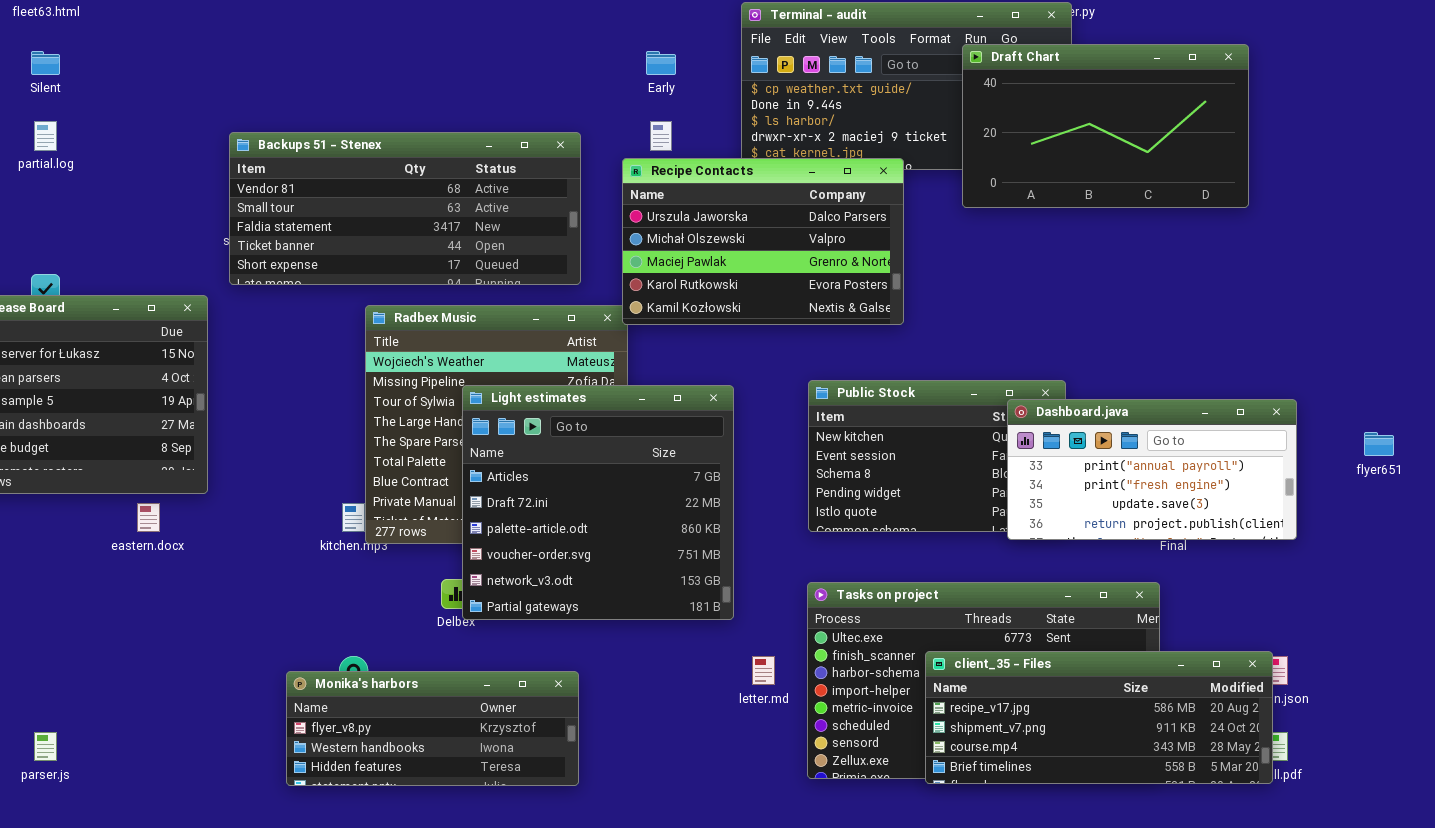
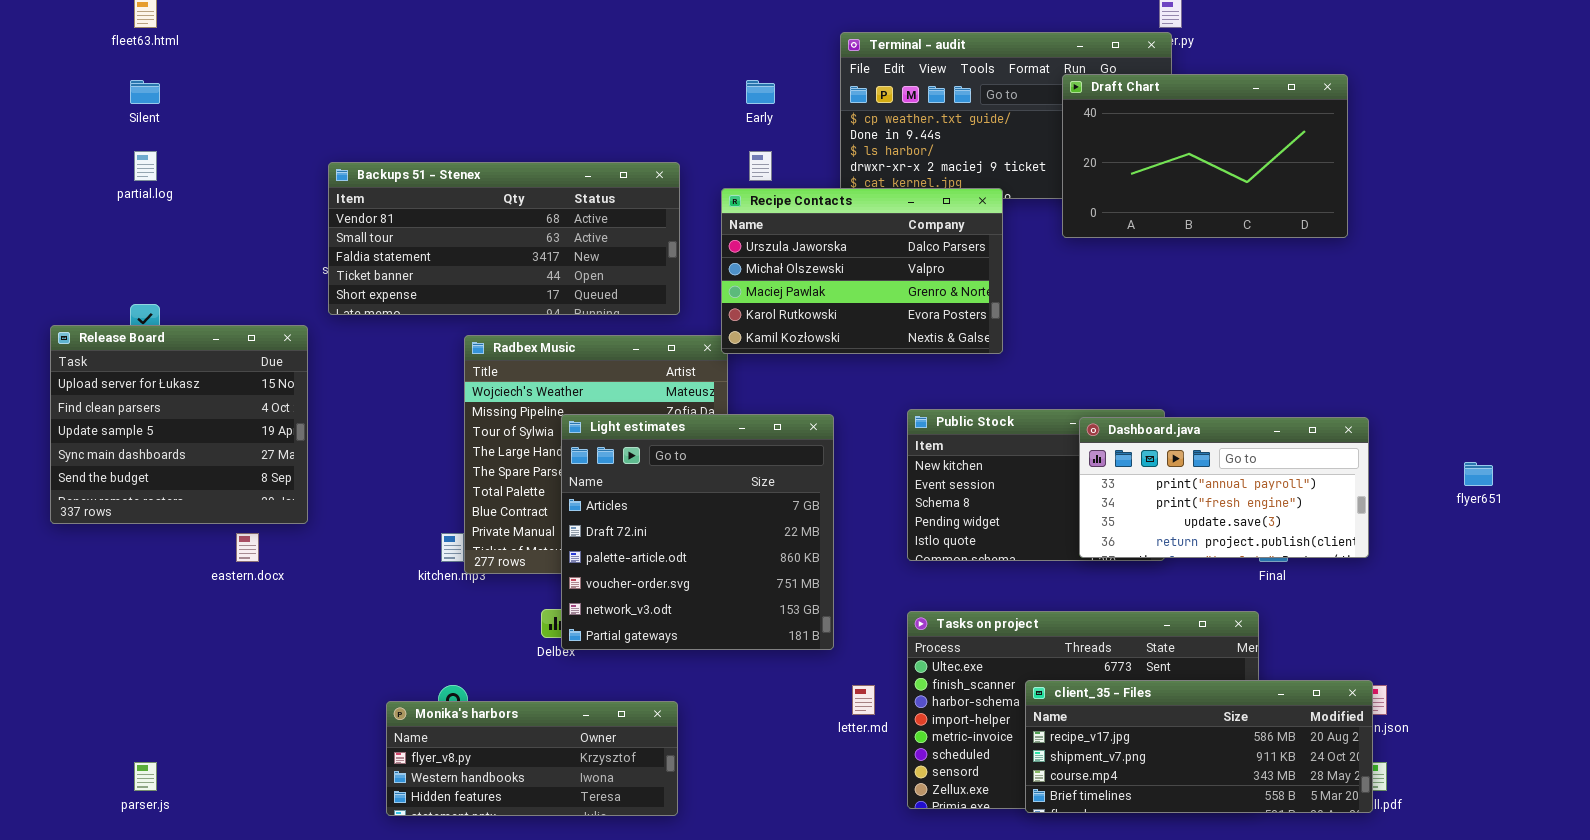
Dashboard.java: [1007,399,1297,540] -> [1079,417,1369,558], moved

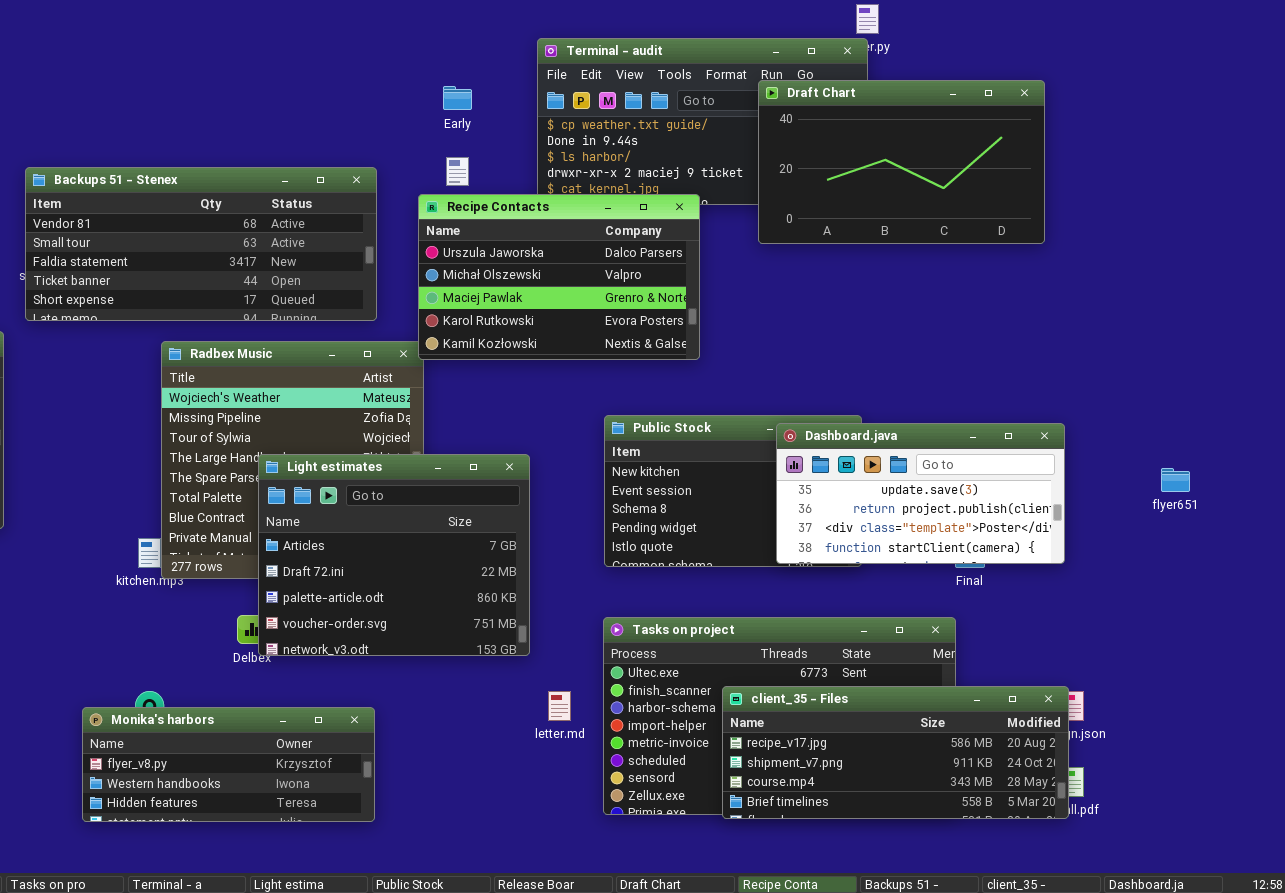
Light estimates: [561,414,834,650] -> [258,454,530,656], resized
Dashboard.java: [1079,417,1369,558] -> [776,423,1065,564], scrolled down 2 rows

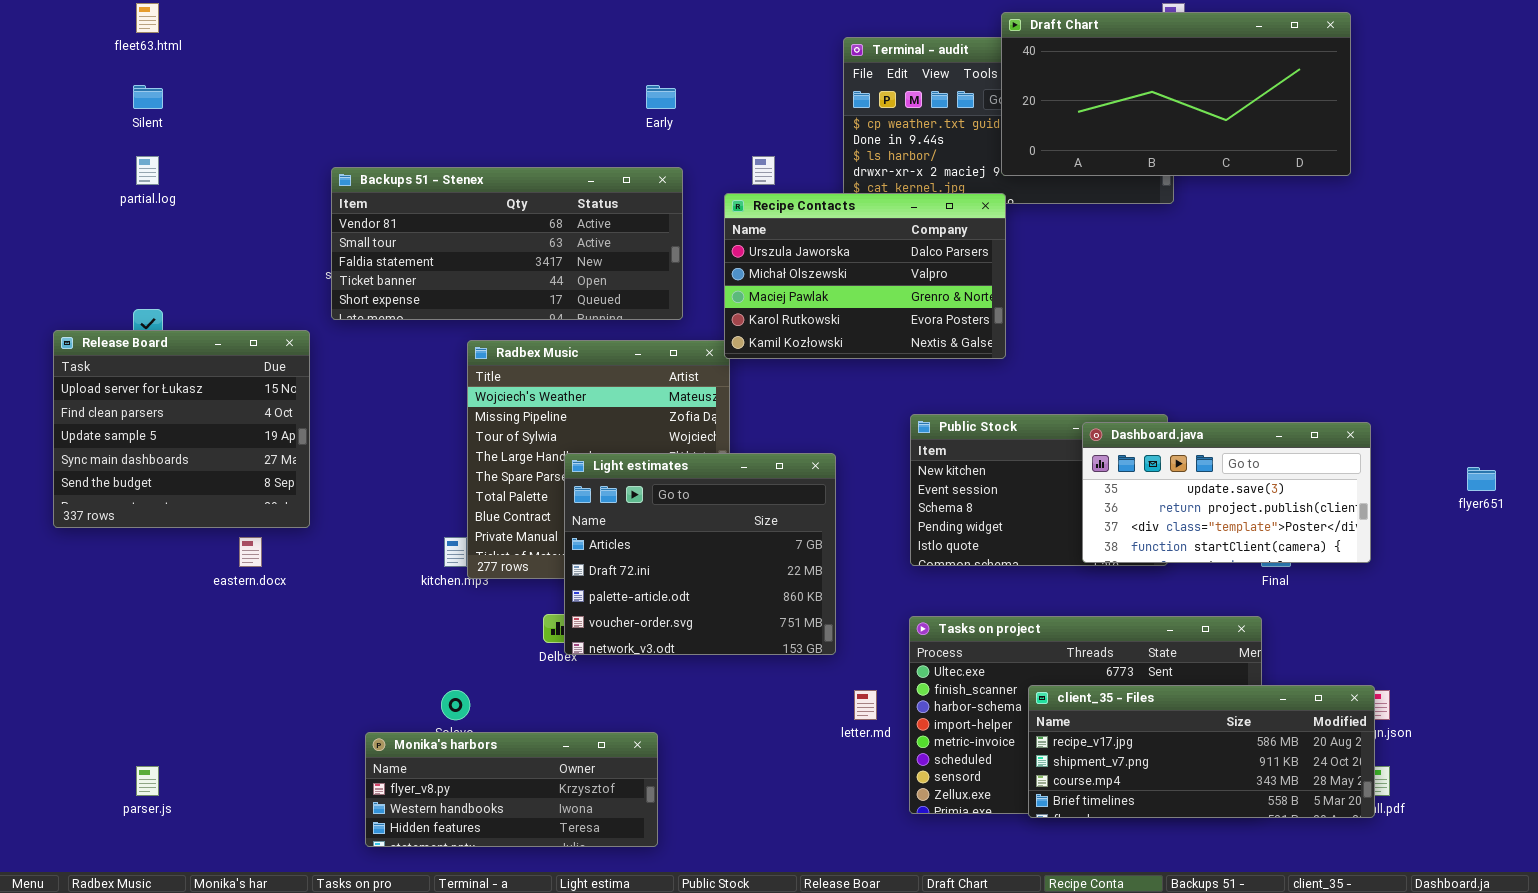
Draft Chart: [758,80,1045,244] -> [1001,12,1351,176], moved, resized
Early: [443,86,472,110] -> [646,85,676,109], moved
Monika's harbors: [82,707,375,822] -> [365,732,658,847], moved

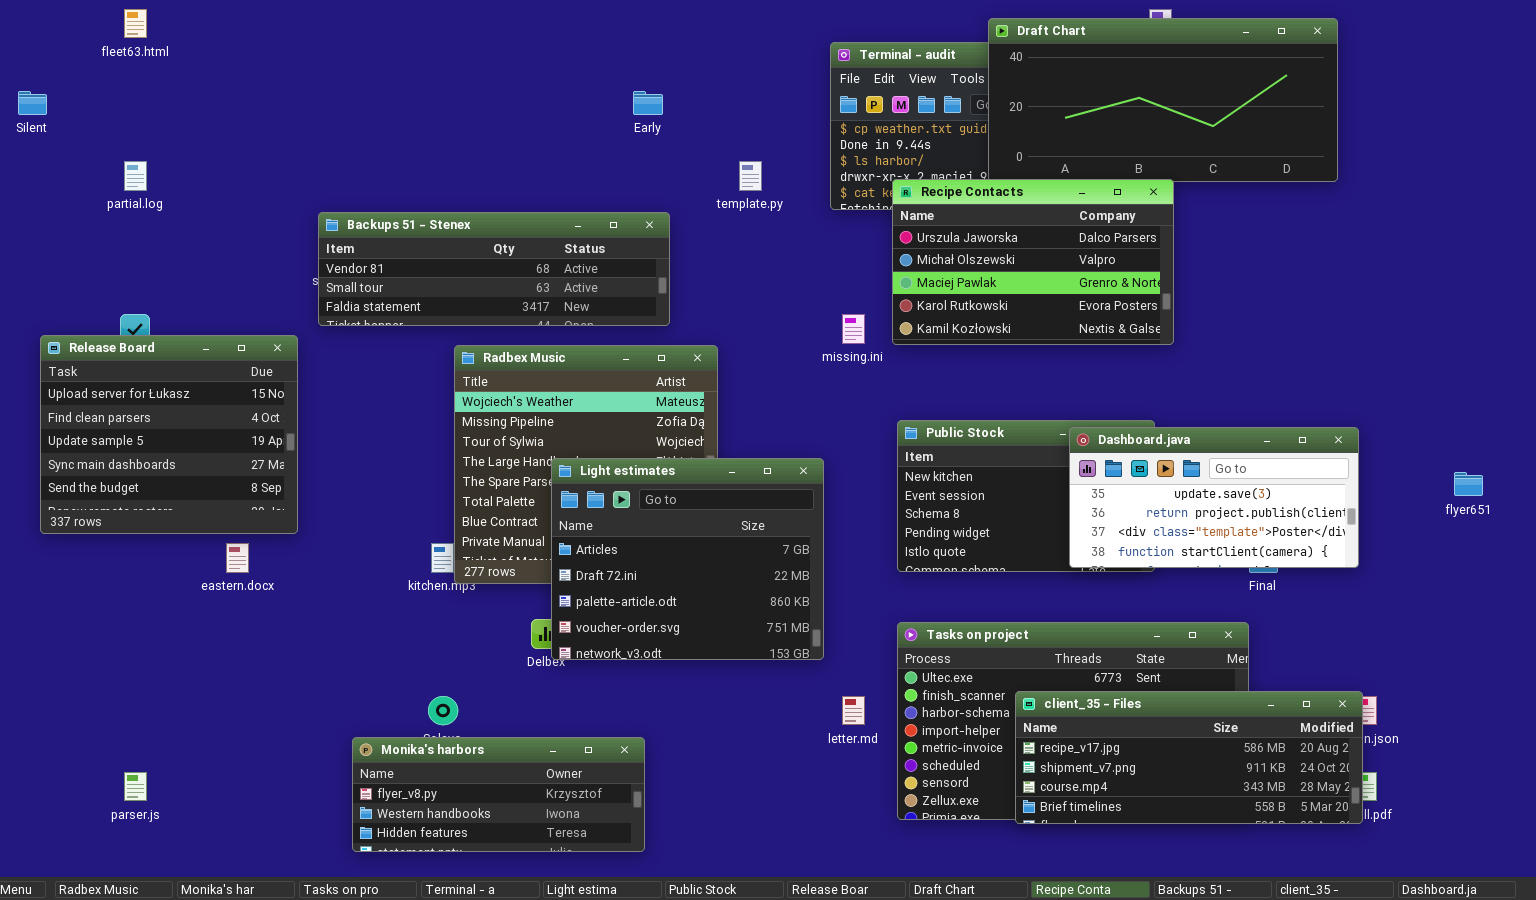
Silent: [133,85,163,109] -> [18,91,47,115], moved
Backups 51 - Stenex: [331,167,683,320] -> [318,212,670,326], resized
Recipe Contacts: [724,193,1006,359] -> [892,179,1174,345], moved

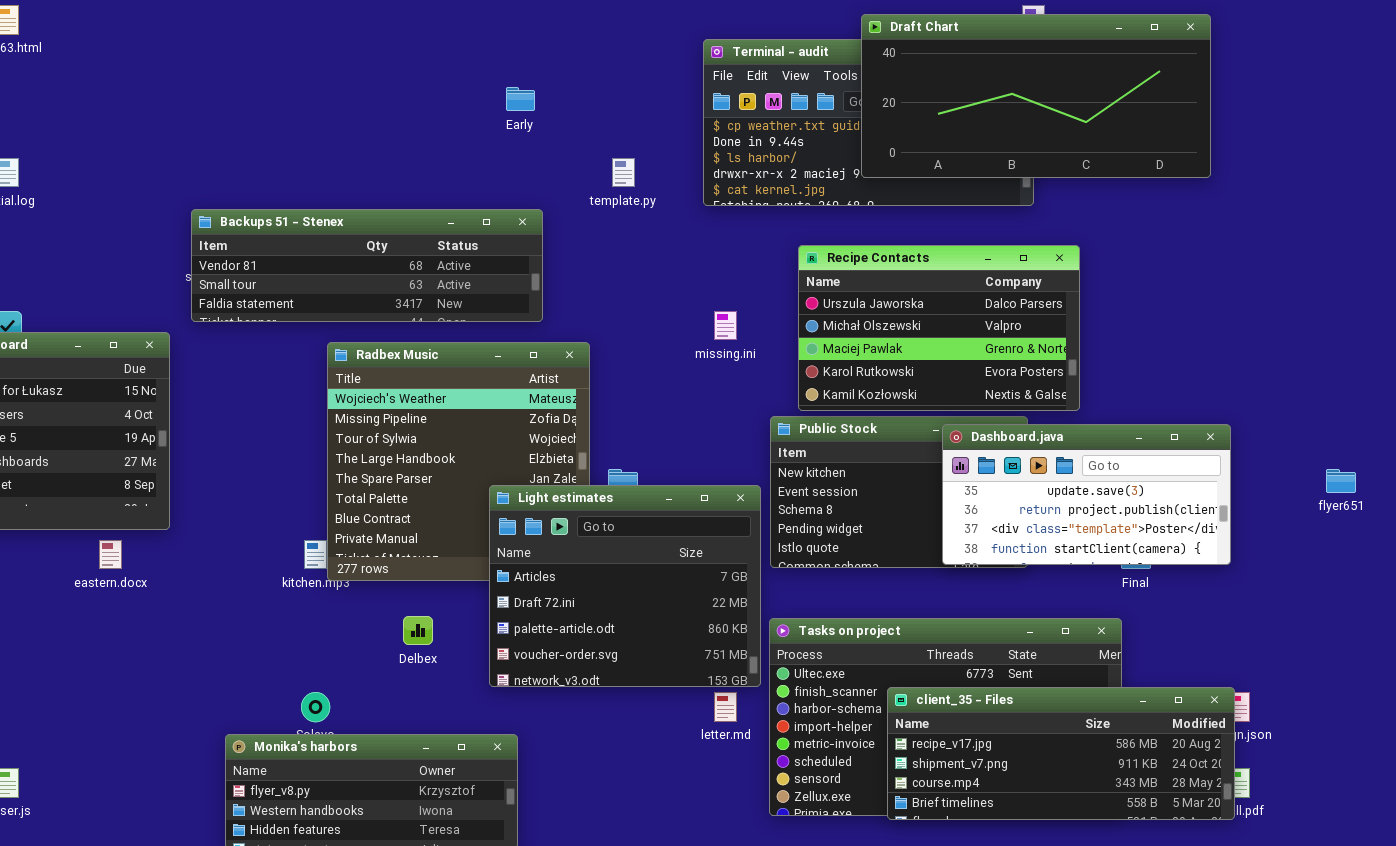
Recipe Contacts: [892,179,1174,345] -> [798,245,1080,411], moved
Light estimates: [551,458,824,660] -> [489,485,761,687], moved

